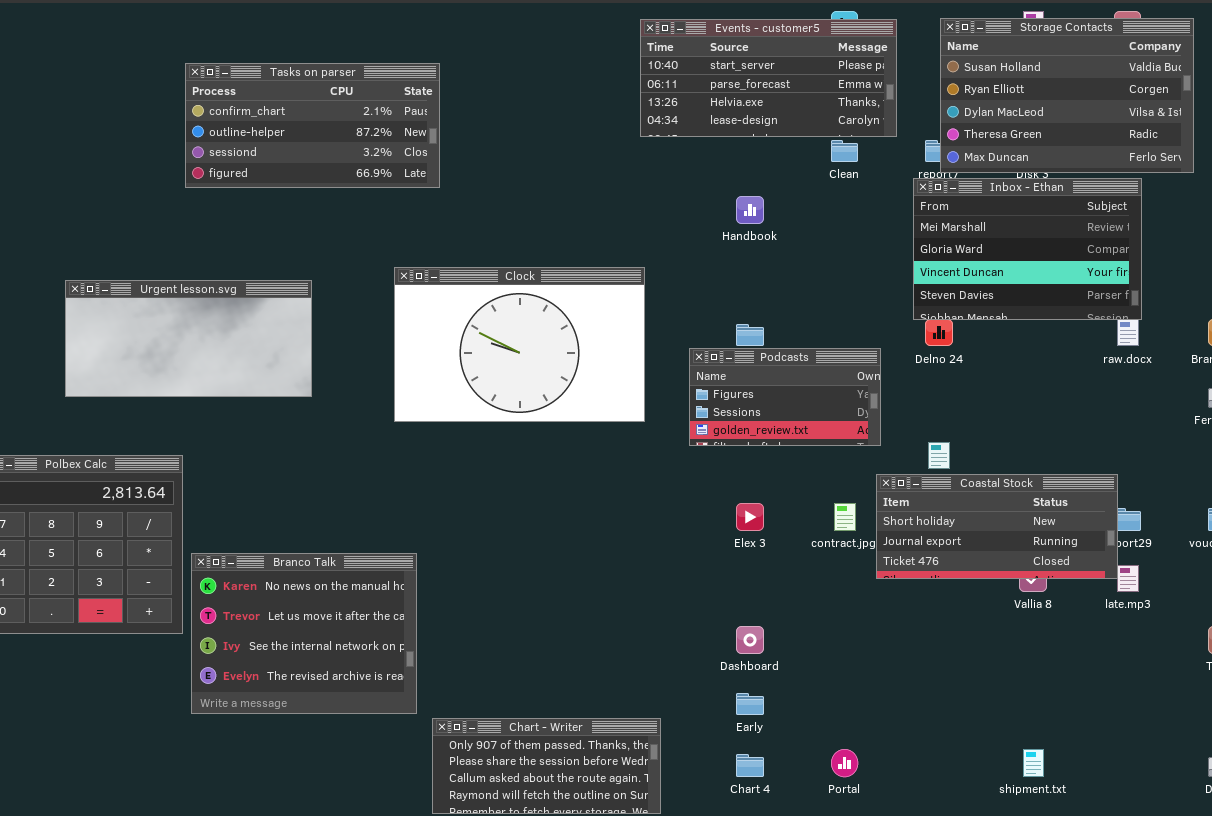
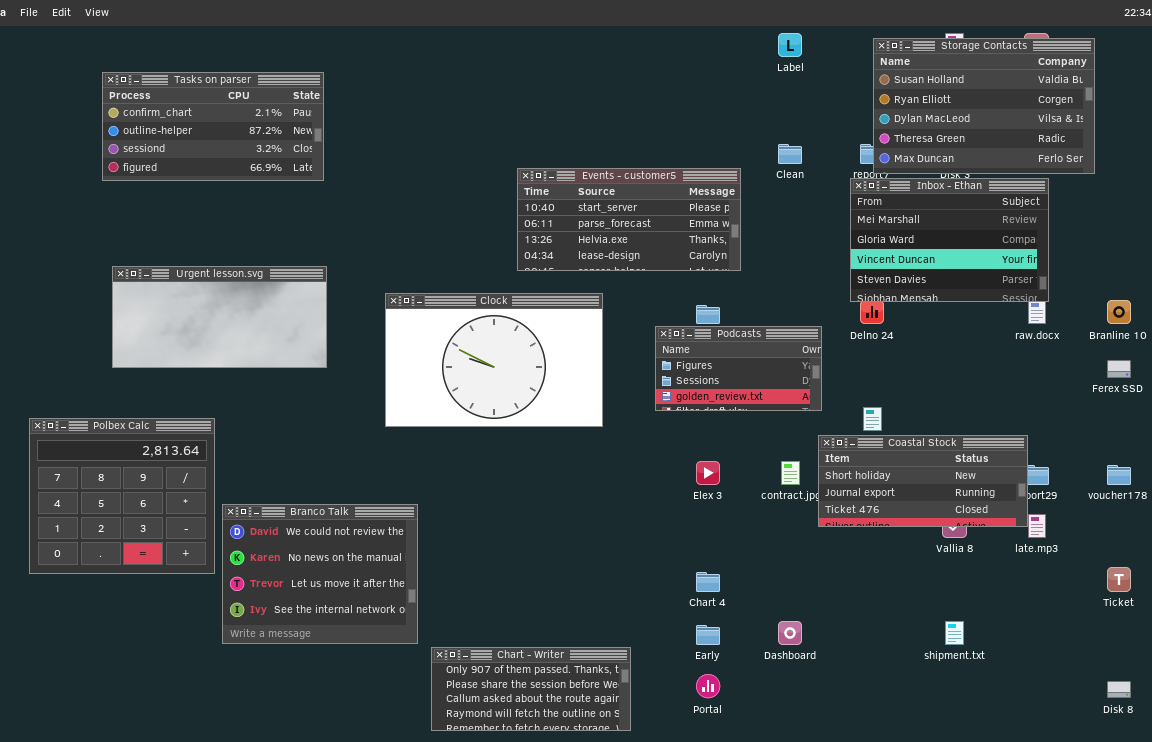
Events - customer5: [640,19,897,137] -> [517,168,741,271], moved
Tasks on parser: [185,63,440,188] -> [102,72,324,181], moved
Clock: [394,267,645,422] -> [385,293,603,427], moved
Branco Talk: [191,553,417,714] -> [222,504,418,644], scrolled up 1 row
Dashboard: [736,626,764,654] -> [778,621,802,645], moved
Portal: [831,749,858,777] -> [696,674,720,698], moved
shipment.txt: [1023,749,1044,777] -> [945,621,964,645], moved
Chart 4: [736,754,764,777] -> [696,572,720,592], moved

